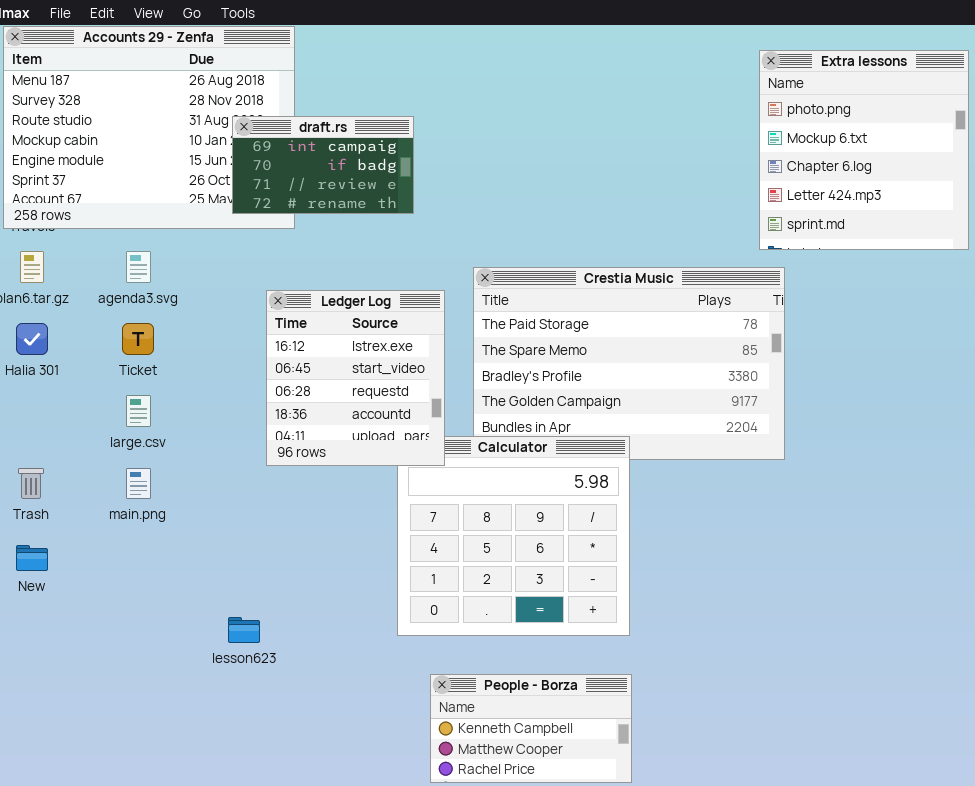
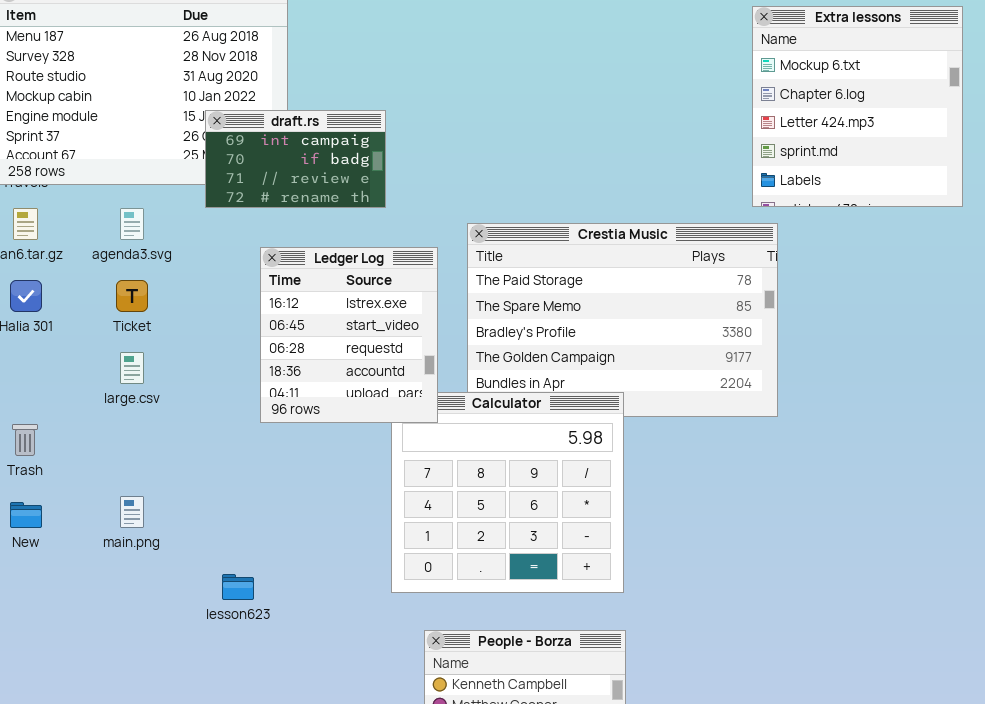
Extra lessons: [759,50,969,250] -> [752,6,963,207], scrolled down 1 row
draft.rs: [232,116,414,214] -> [205,110,386,208], moved
main.png: [126,468,151,499] -> [120,496,144,528], moved

